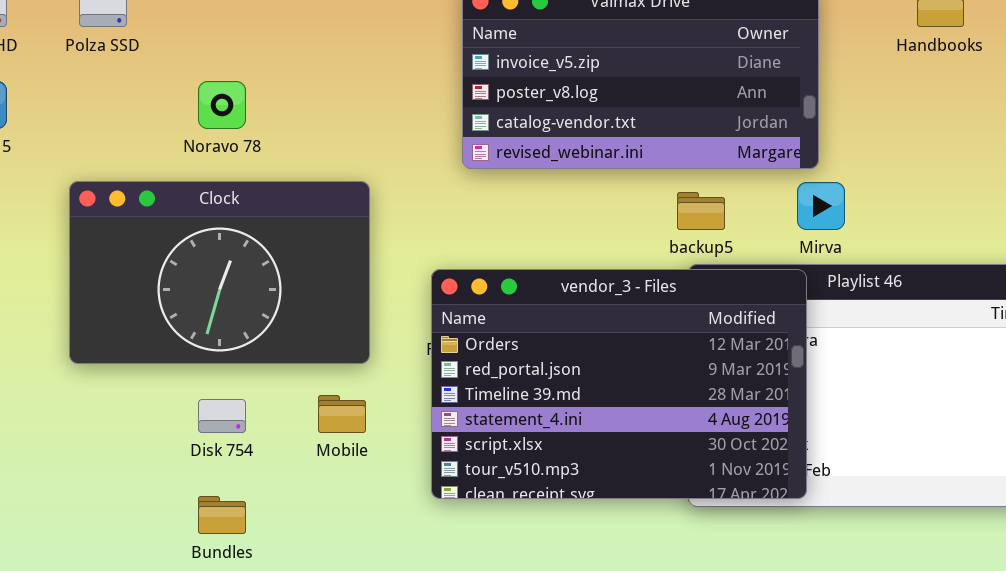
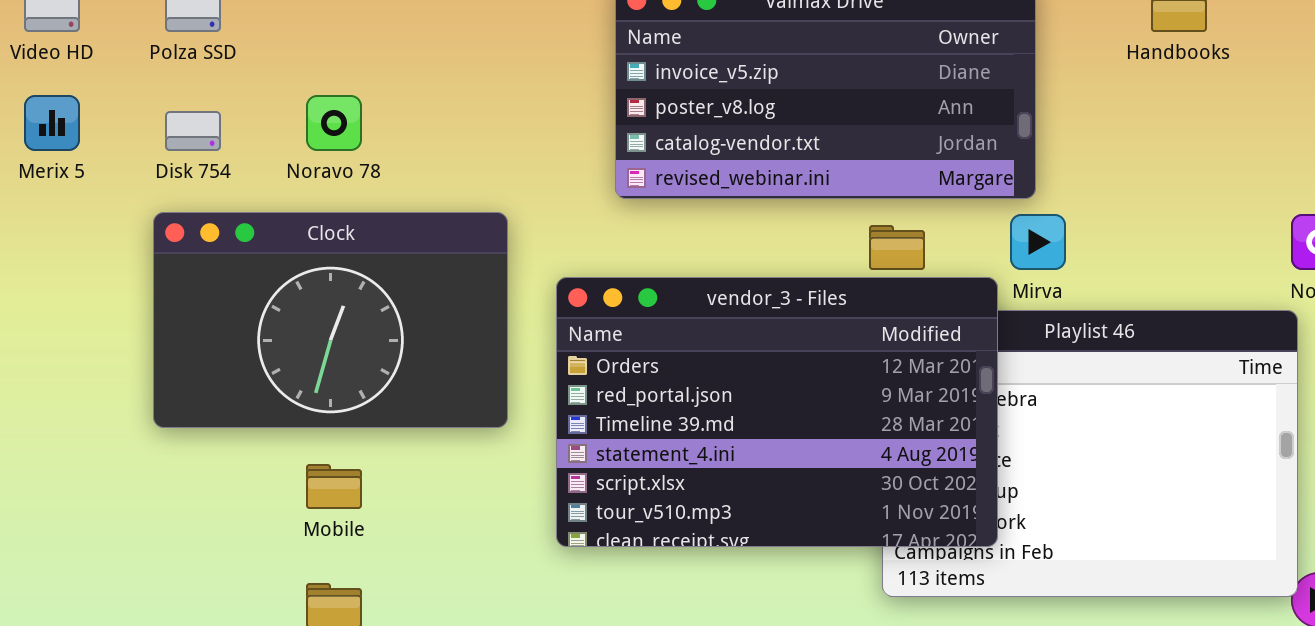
vendor_3 - Files: [431,269,807,499] -> [556,277,998,547], moved
Mobile: [318,395,366,433] -> [306,464,362,509], moved
Disk 754: [198,399,246,433] -> [165,111,221,151], moved

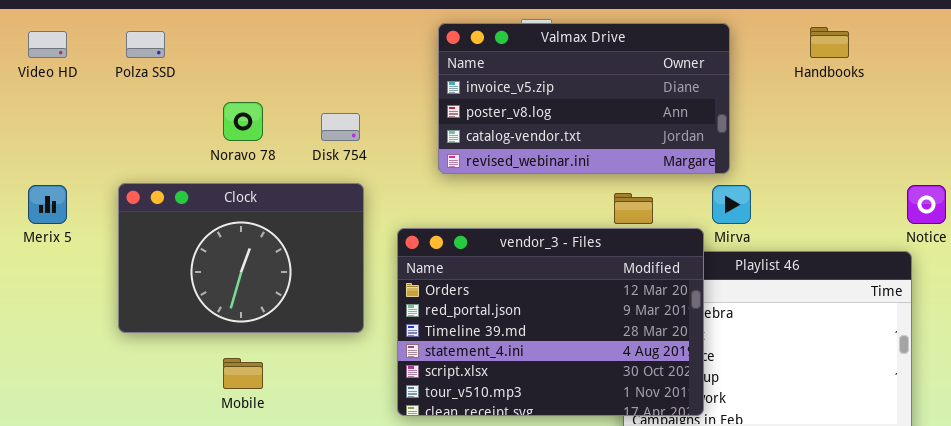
Merix 5: [24,95,80,151] -> [28,185,67,224], moved
Disk 754: [165,111,221,151] -> [321,113,360,141], moved

